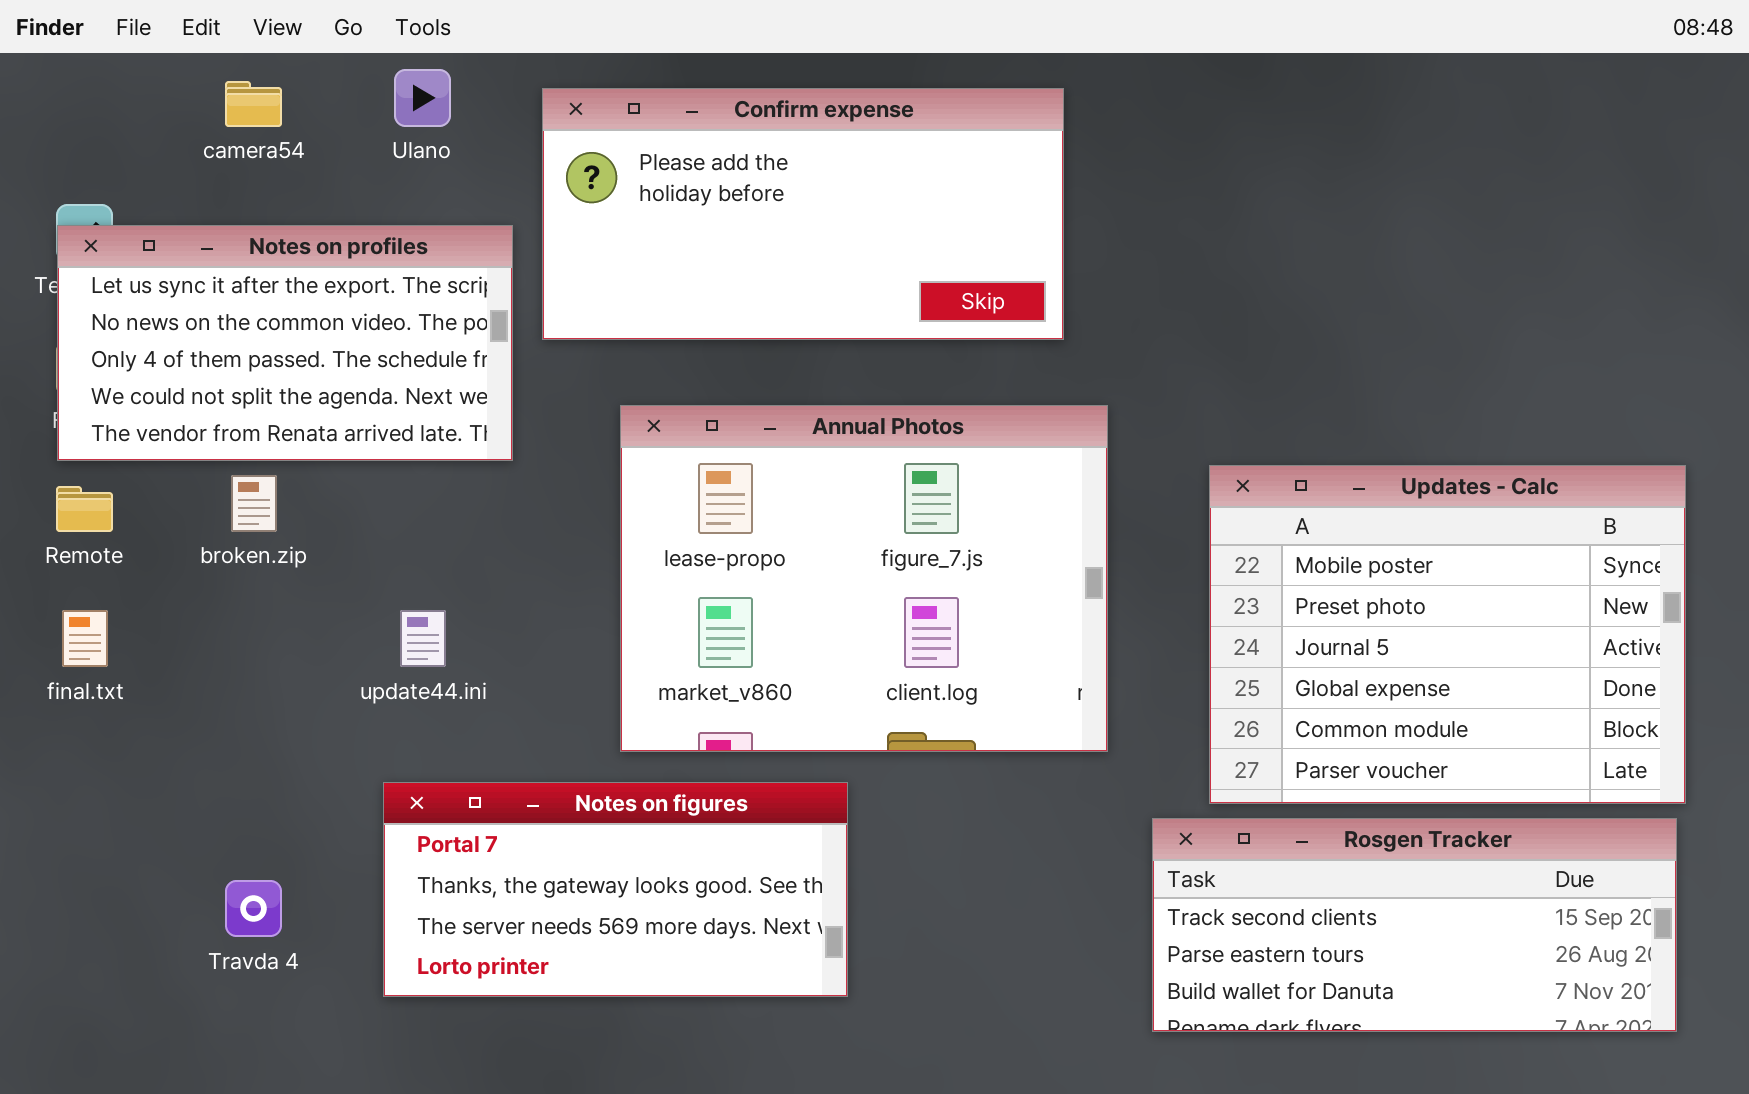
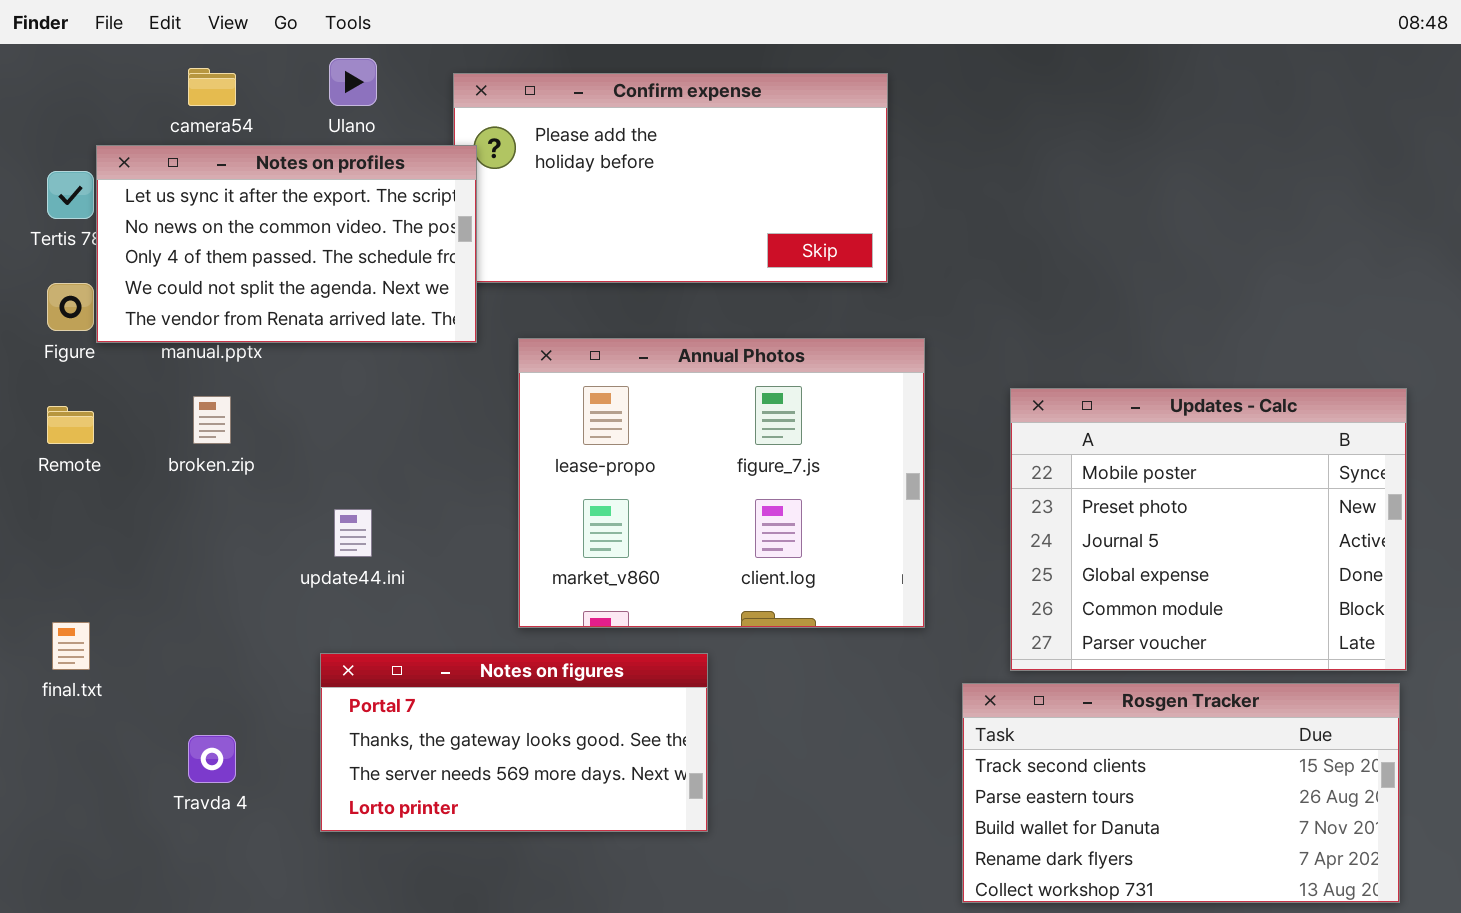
Notes on profiles: [57,225,513,461] -> [96,145,477,343], moved
final.txt: [62,610,108,667] -> [52,622,90,670], moved
Rosgen Tracker: [1152,818,1677,1032] -> [962,683,1400,903], resized

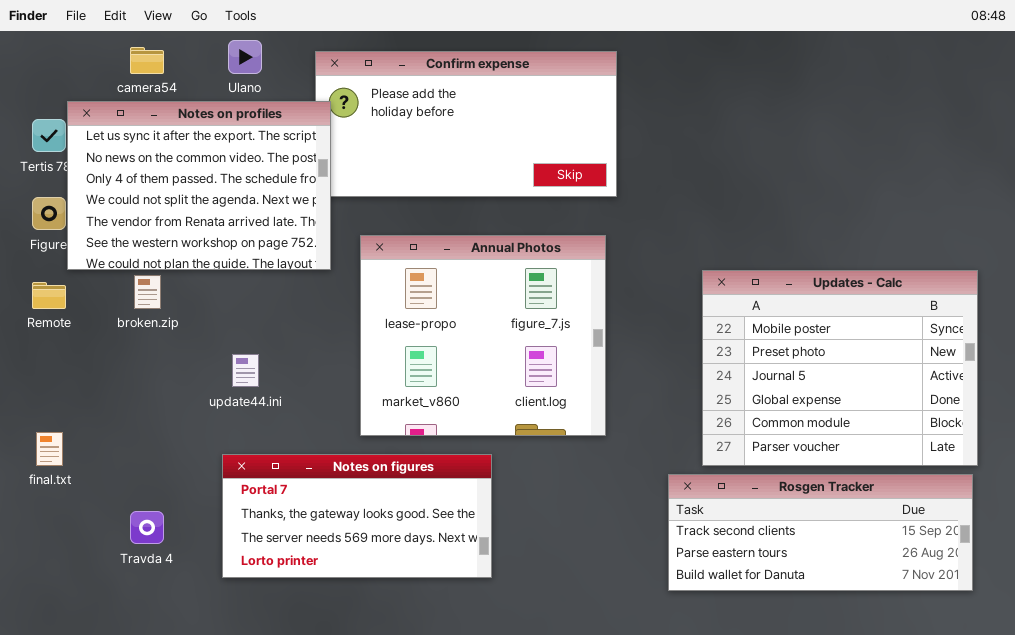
Notes on profiles: [96,145,477,343] -> [67,101,331,270], resized
Annual Photos: [518,338,925,628] -> [360,235,606,436], resized
Rosgen Tracker: [962,683,1400,903] -> [668,474,973,591], resized

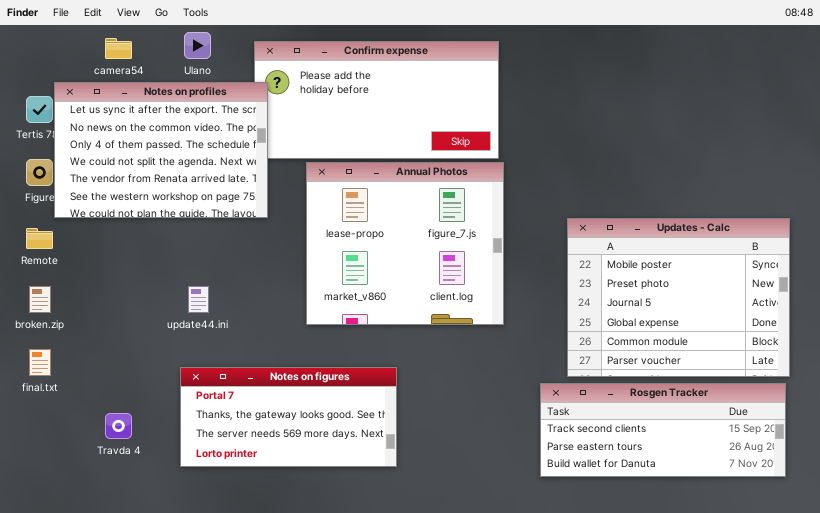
Annual Photos: [360,235,606,436] -> [306,162,504,325], moved
broken.zip: [134,275,161,309] -> [29,286,51,313], moved

